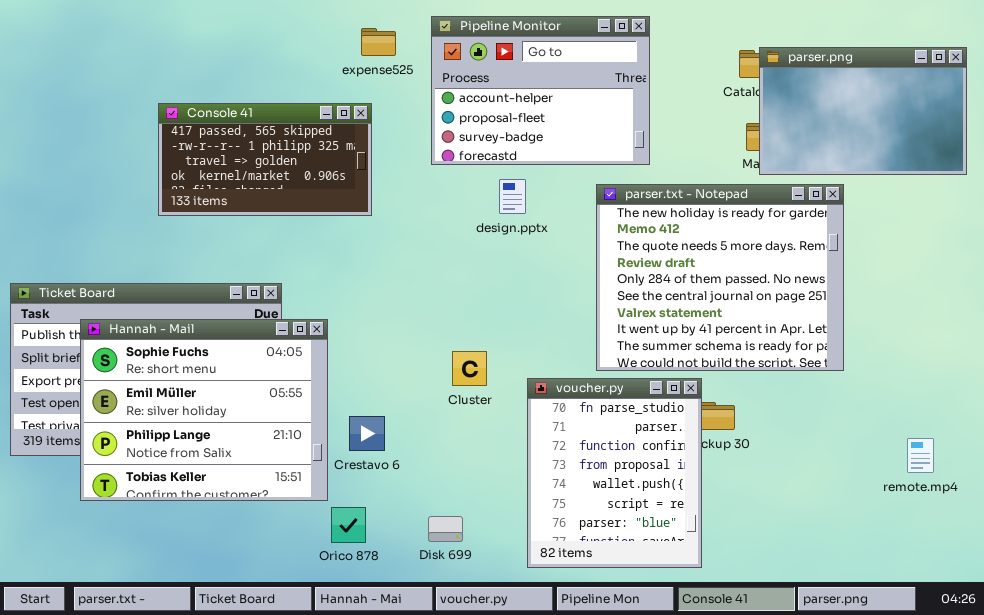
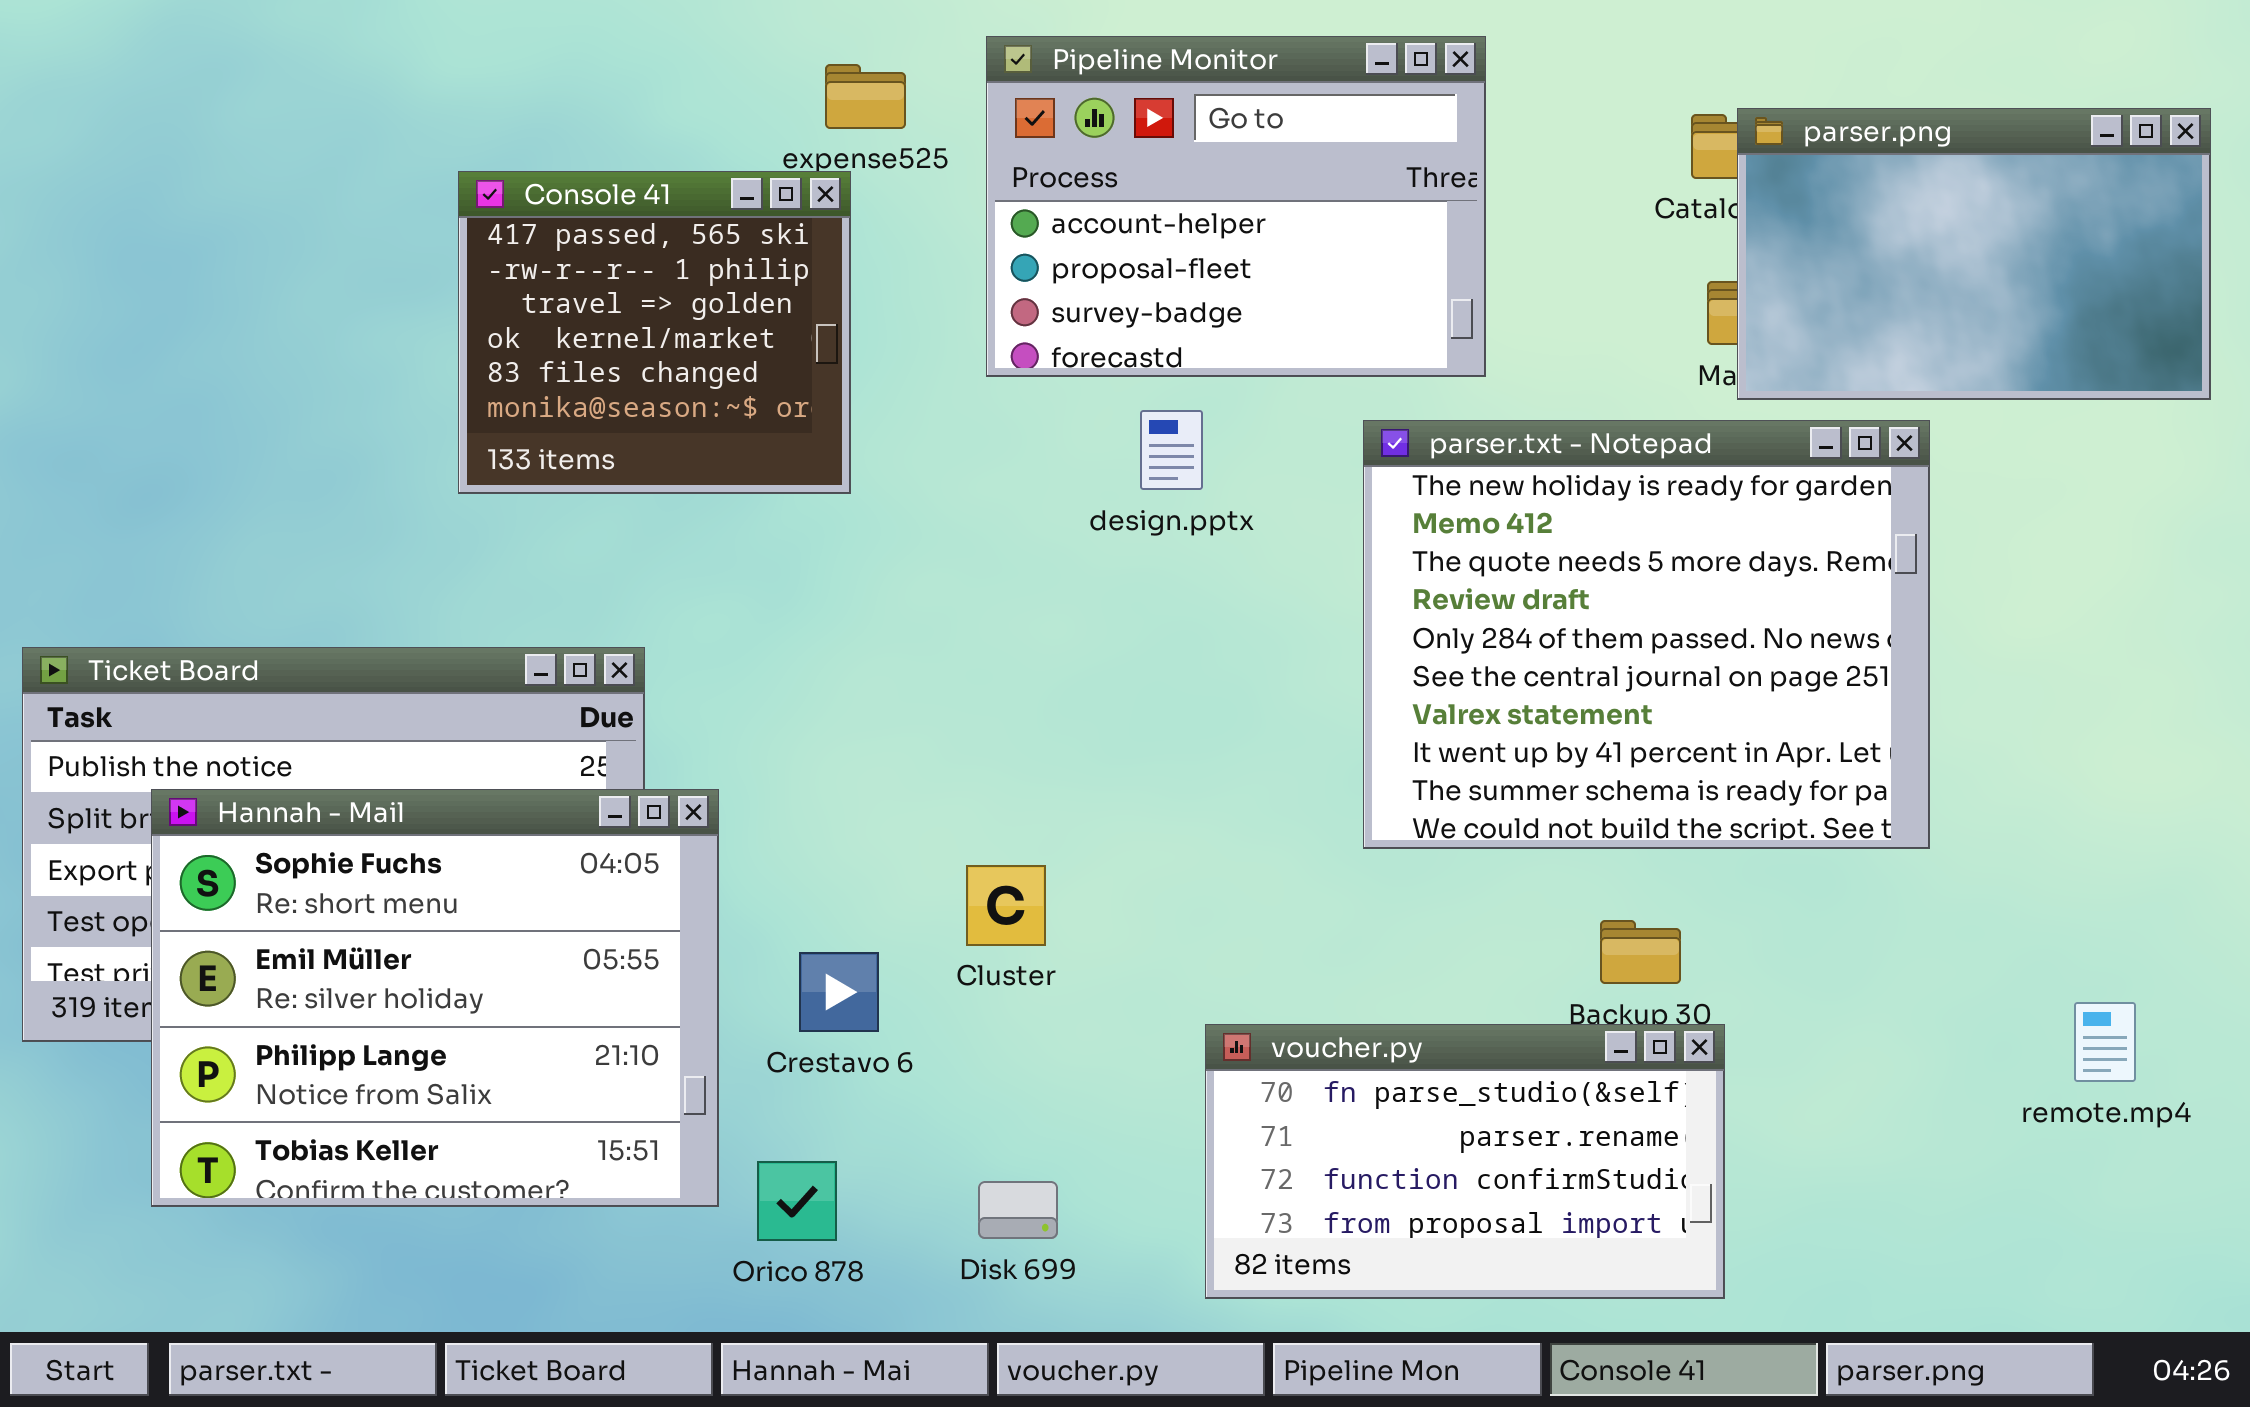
Console 41: [158,103,372,216] -> [458,171,851,494], resized
Hannah - Mail: [80,319,328,501] -> [151,789,719,1207], moved
Cluster: [452,351,487,386] -> [966,865,1046,946], moved
voucher.py: [527,378,702,568] -> [1205,1024,1725,1299], resized

